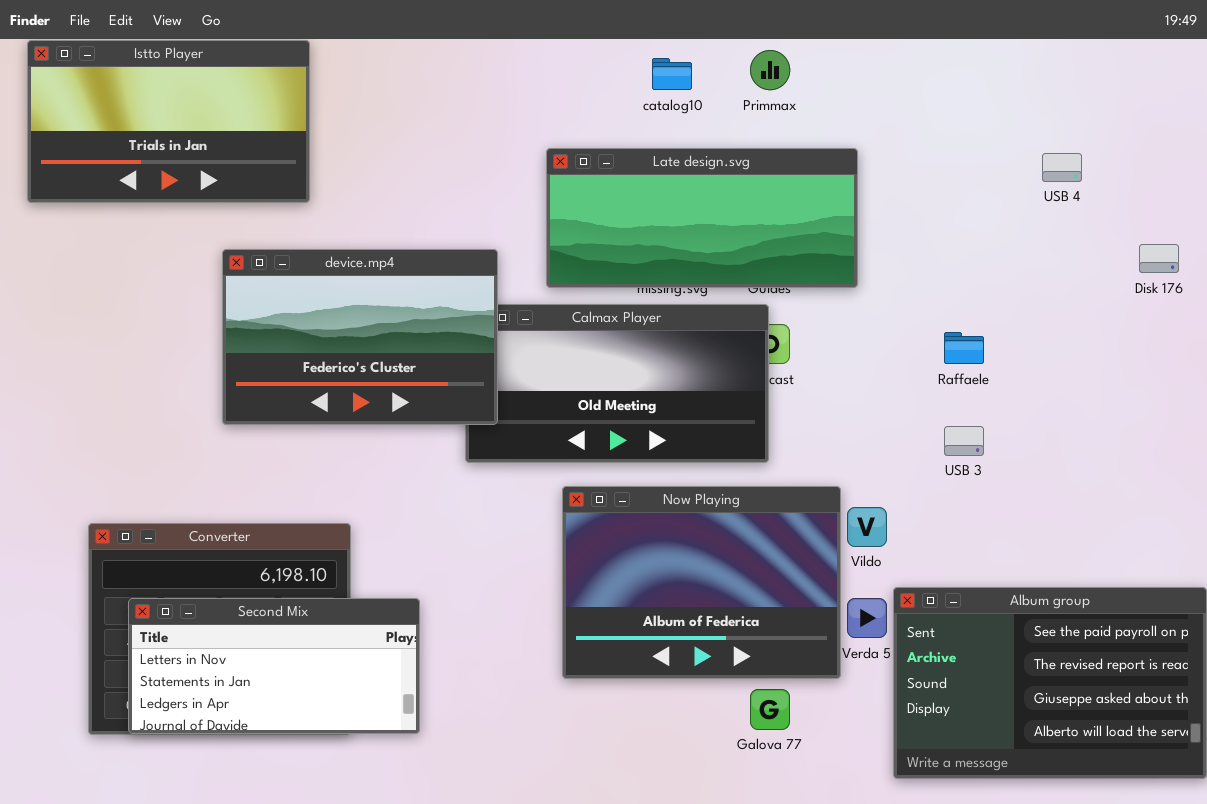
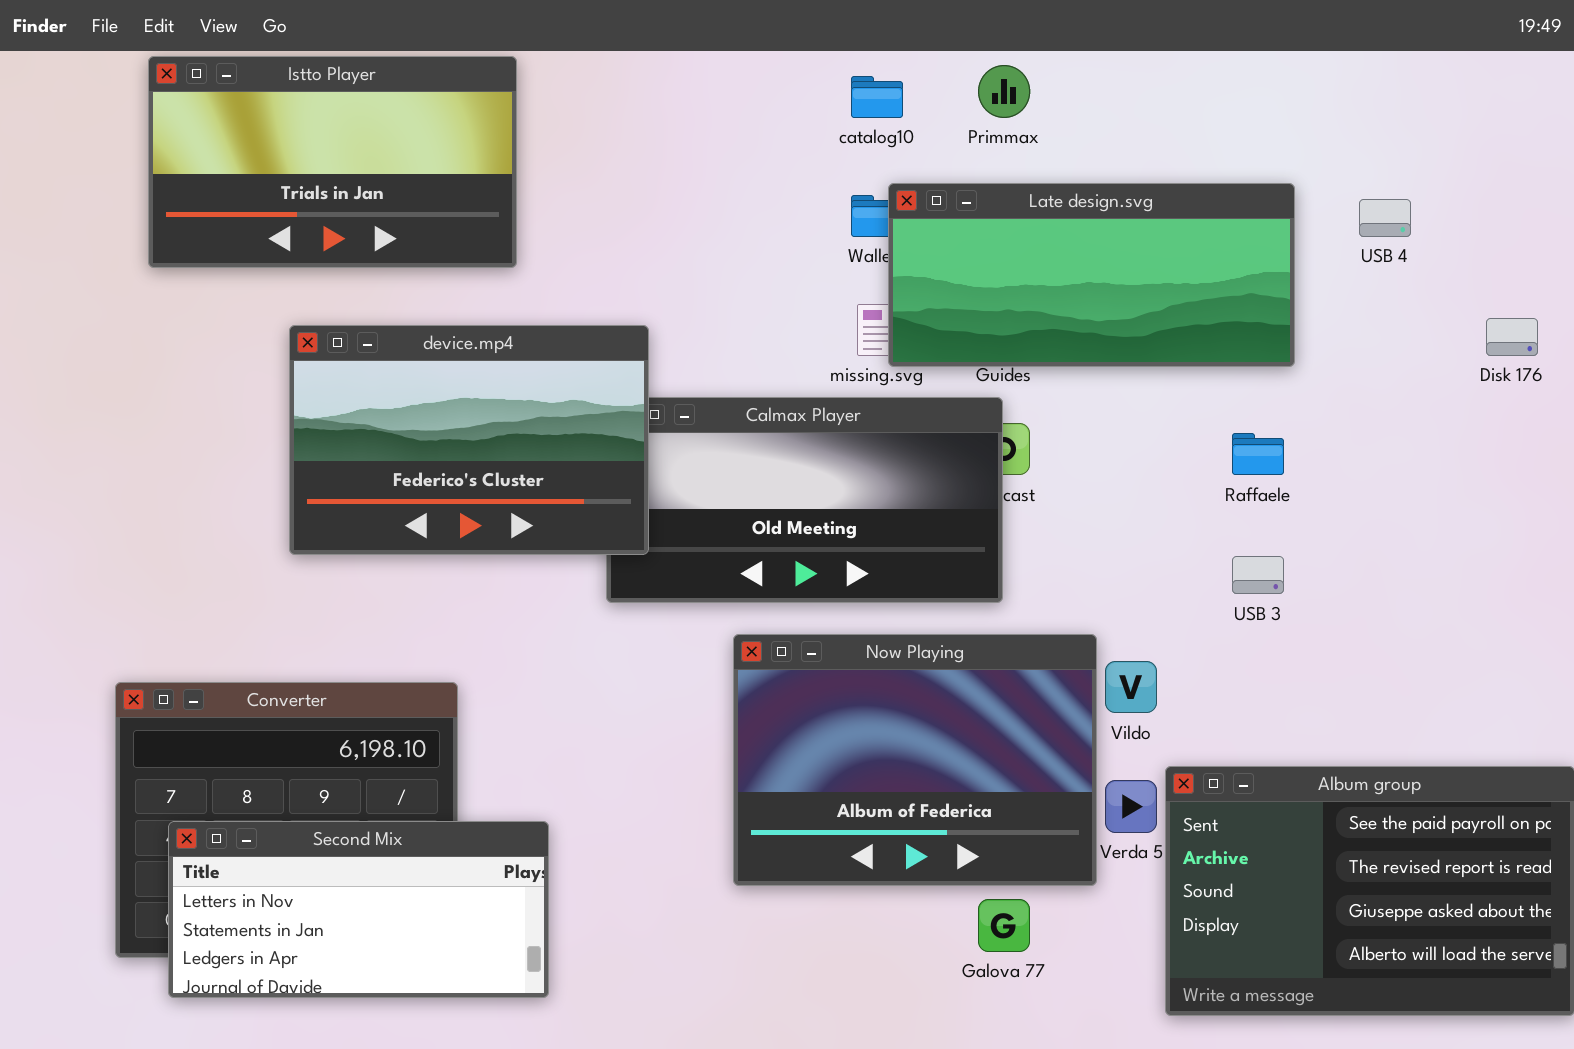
Istto Player: [27,40,310,203] -> [148,56,517,268], moved
Late design.svg: [546,148,858,288] -> [888,183,1295,367], moved
Second Mix: [128,598,420,734] -> [168,821,549,998], moved

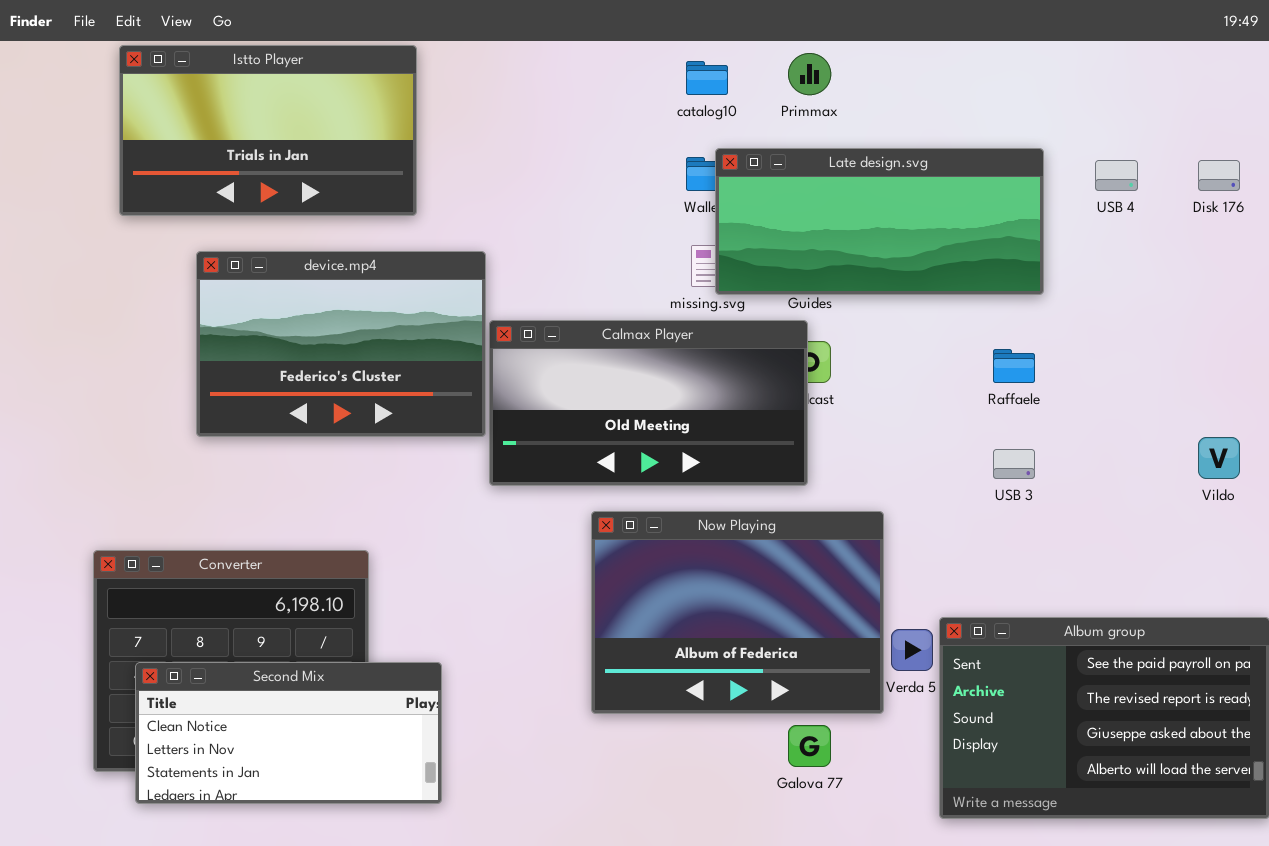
Disk 176: [1486,318,1538,356] -> [1198,160,1240,191], moved
device.mp4: [289,325,649,555] -> [196,251,486,437], moved
Vildo: [1105,661,1157,713] -> [1198,437,1240,479], moved
Second Mix: [168,821,549,998] -> [135,662,442,804], scrolled up 1 row

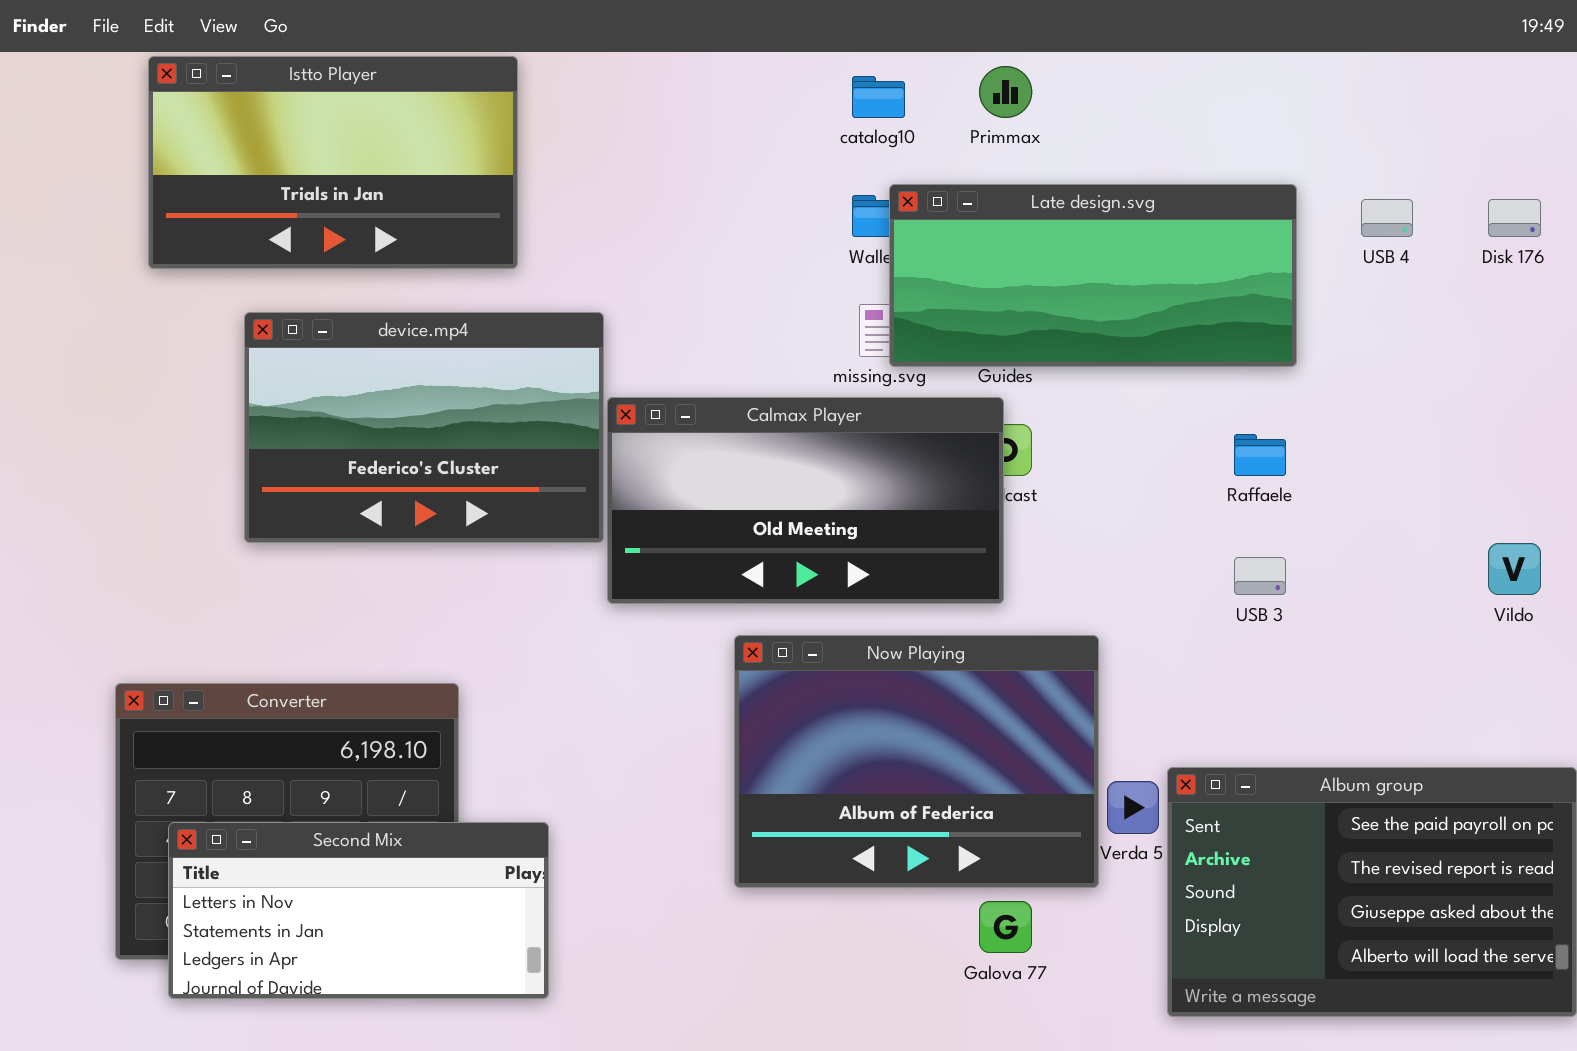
Second Mix: [135,662,442,804] -> [168,822,549,999], scrolled down 1 row

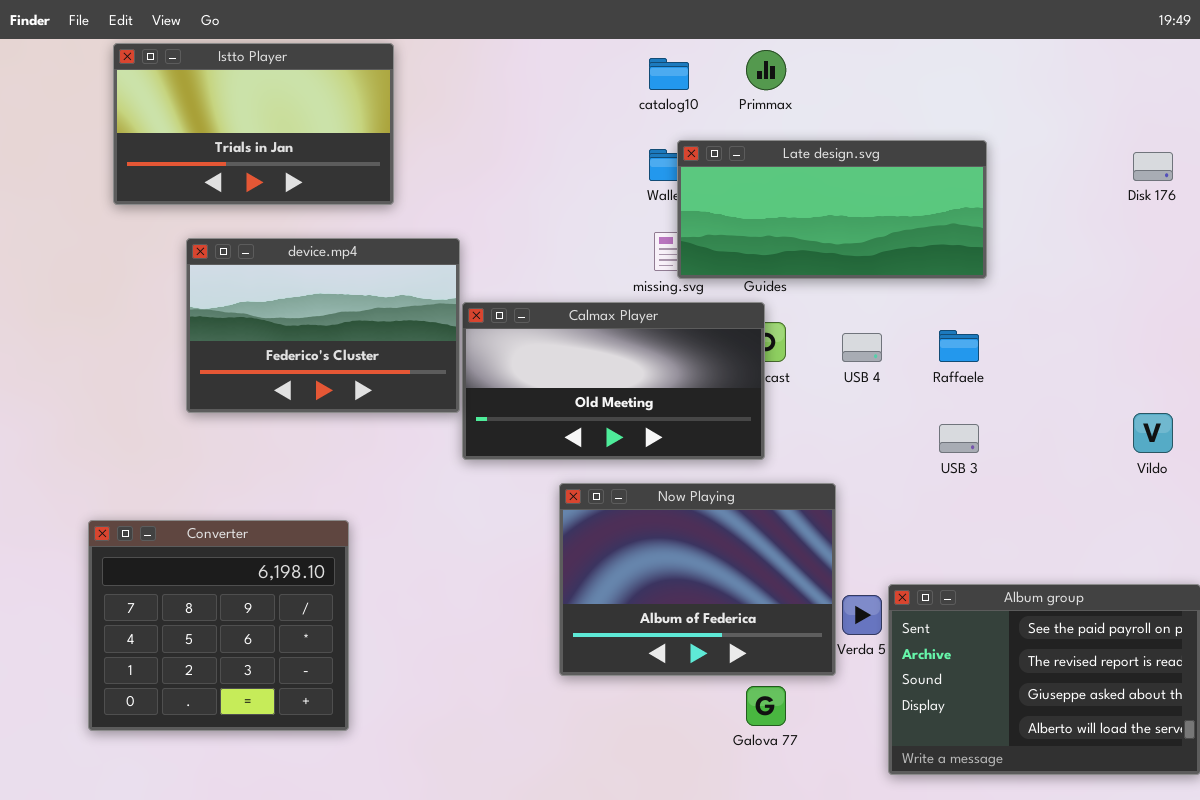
USB 4: [1361,199,1413,237] -> [842,333,882,362], moved
Second Mix: [168,822,549,999] -> none, closed

